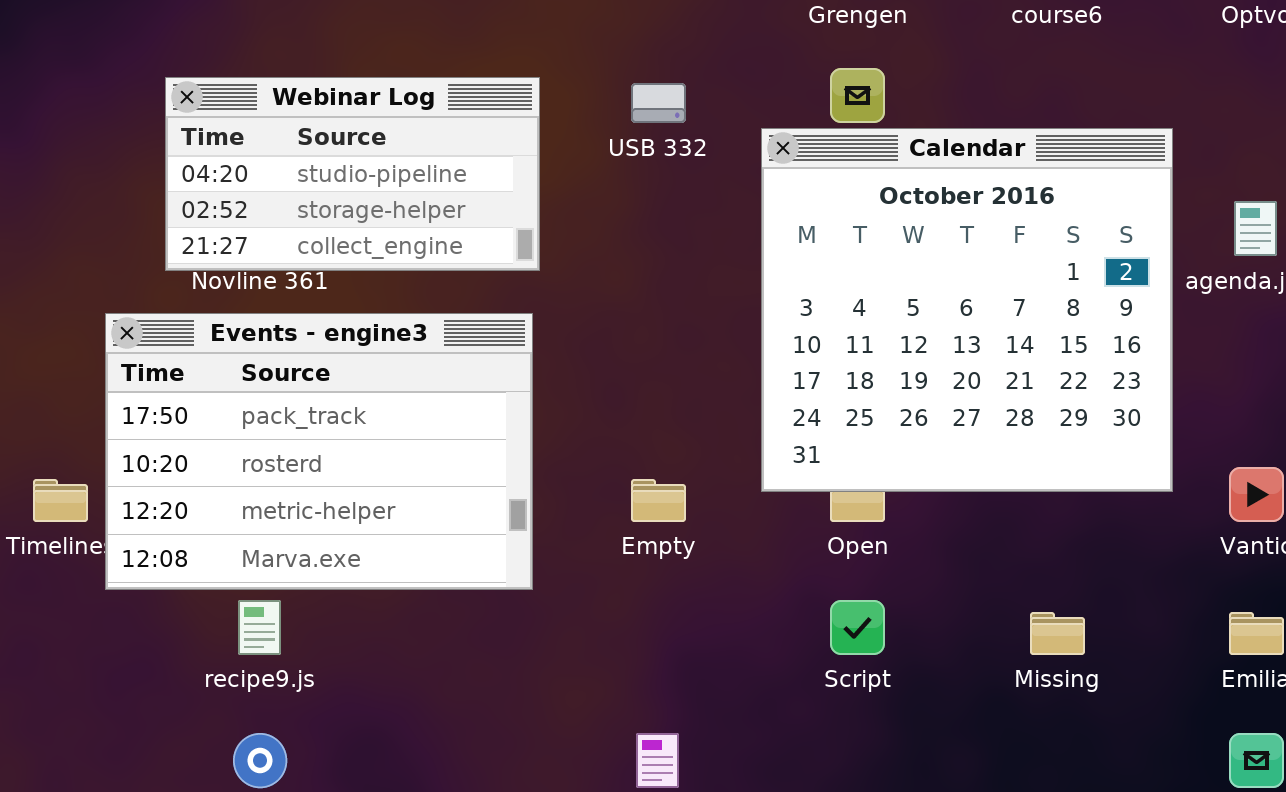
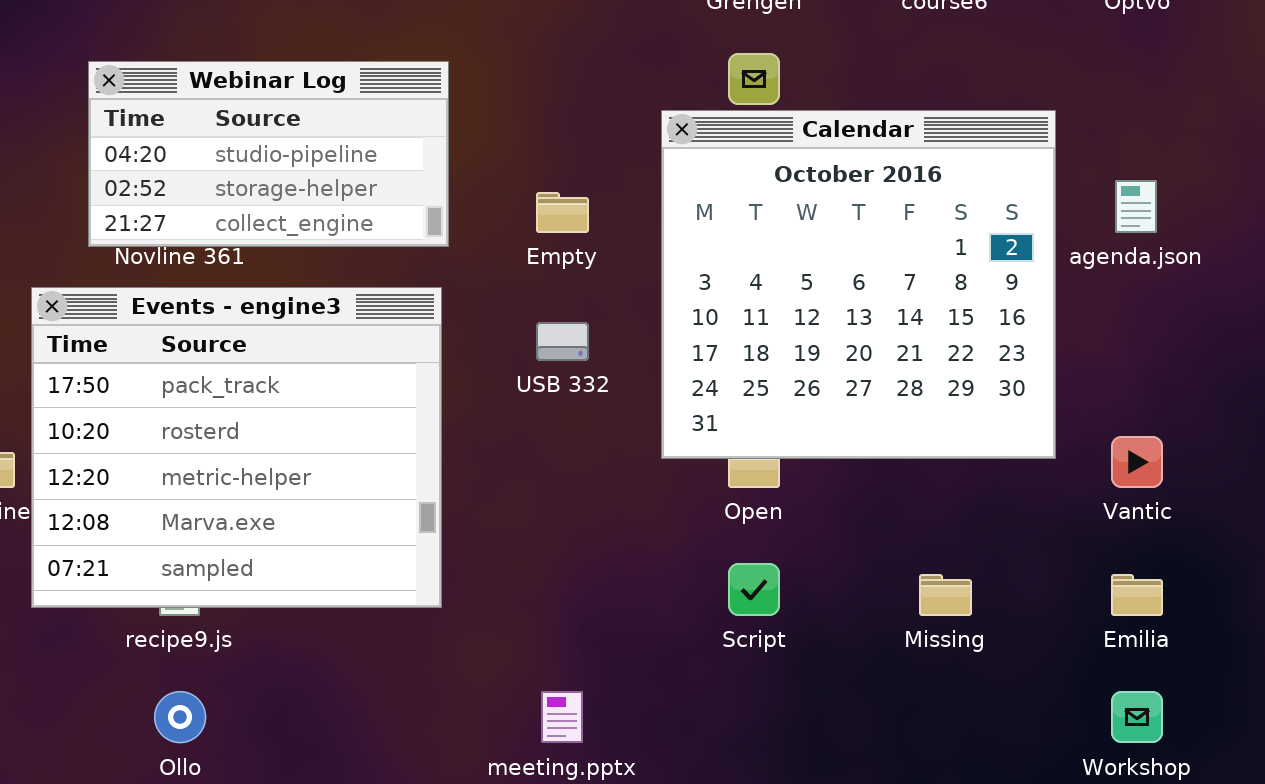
USB 332: [631,83,686,123] -> [536,322,589,361], moved
Events - engine3: [105,313,533,590] -> [31,287,442,608], resized
Empty: [631,479,686,522] -> [536,192,589,233], moved

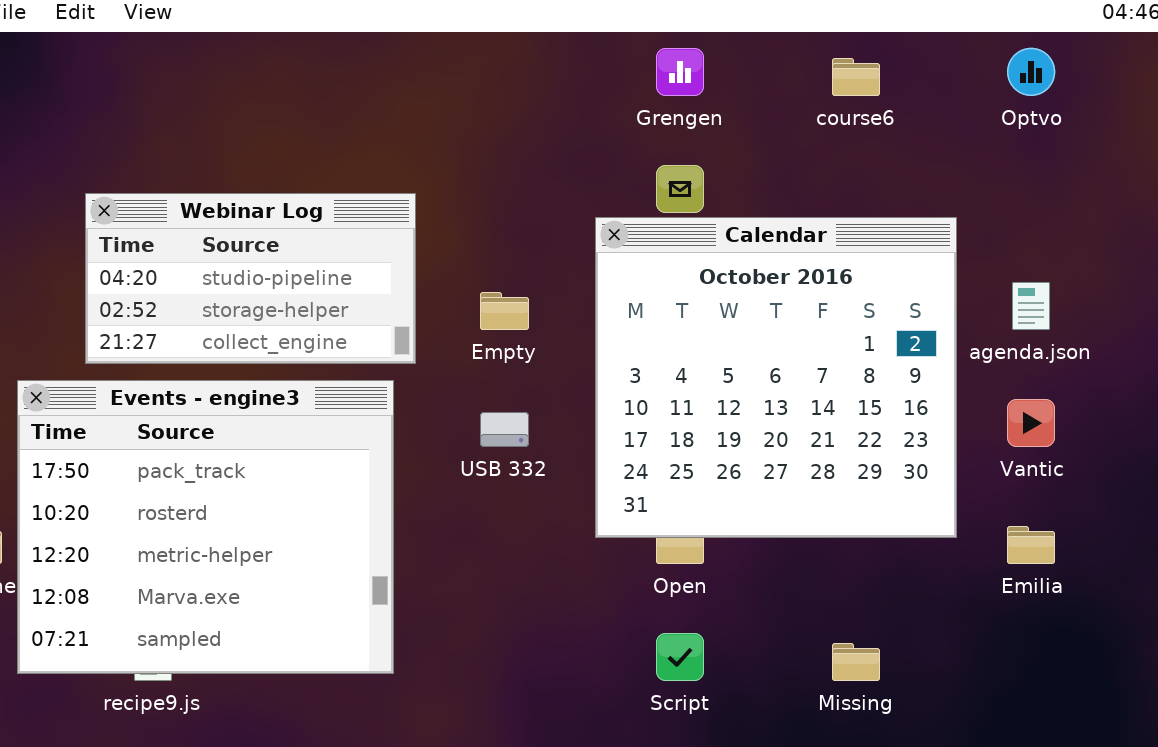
Webinar Log: [88,61,449,247] -> [85,193,416,364], moved
Vantic: [1111,436,1163,488] -> [1007,399,1055,447], moved
Emilia: [1111,574,1163,616] -> [1007,526,1055,564], moved

